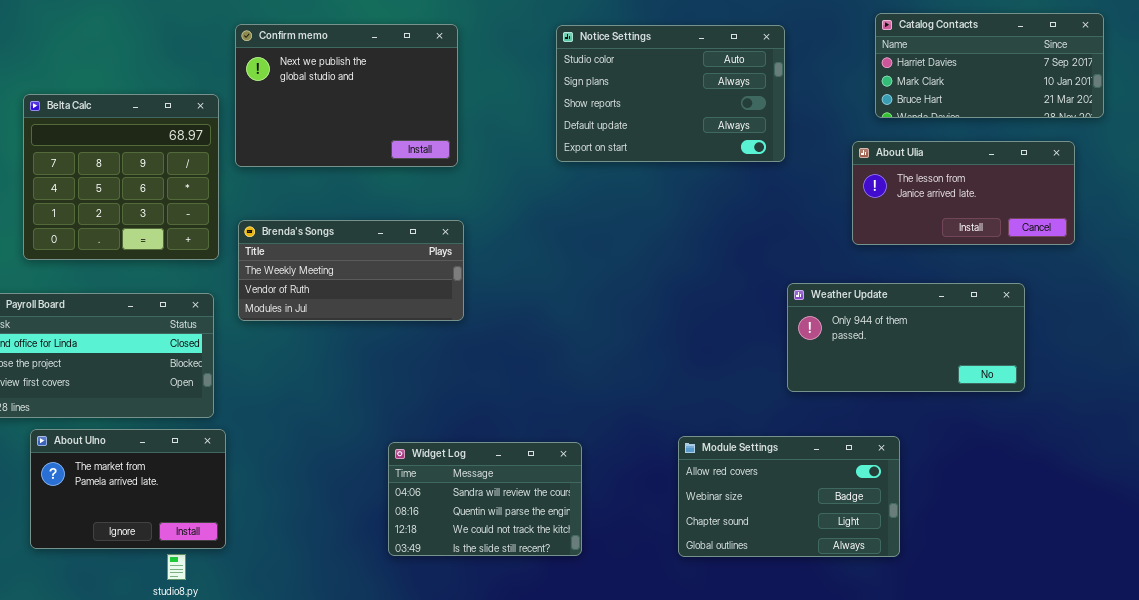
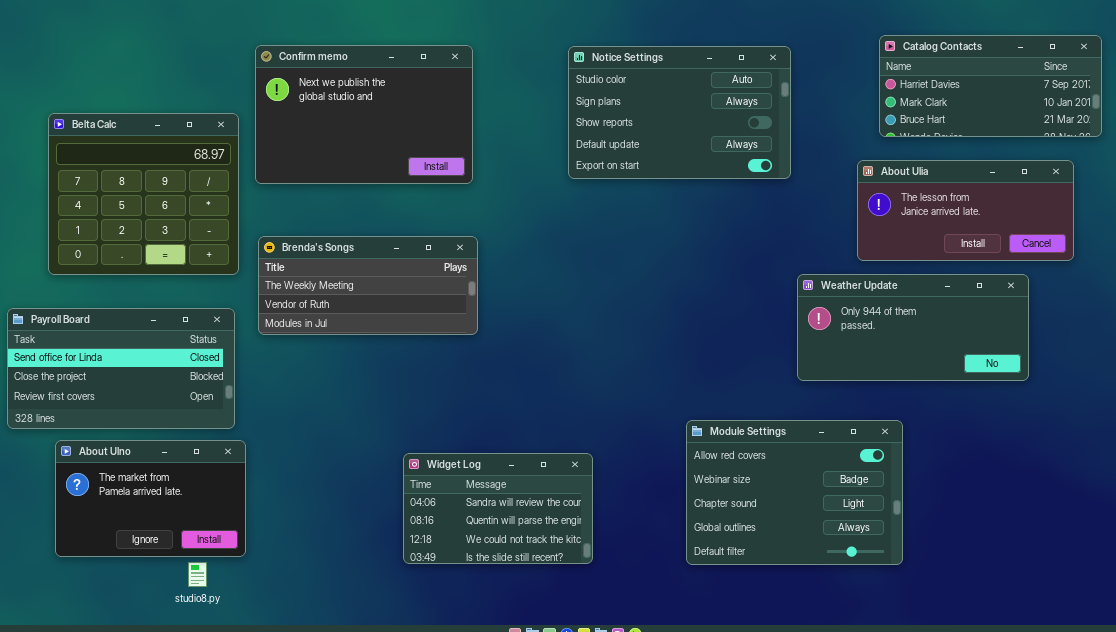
Weather Update: [787,283,1025,392] -> [797,274,1029,381], moved
Module Settings: [678,436,900,557] -> [686,420,903,565], resized

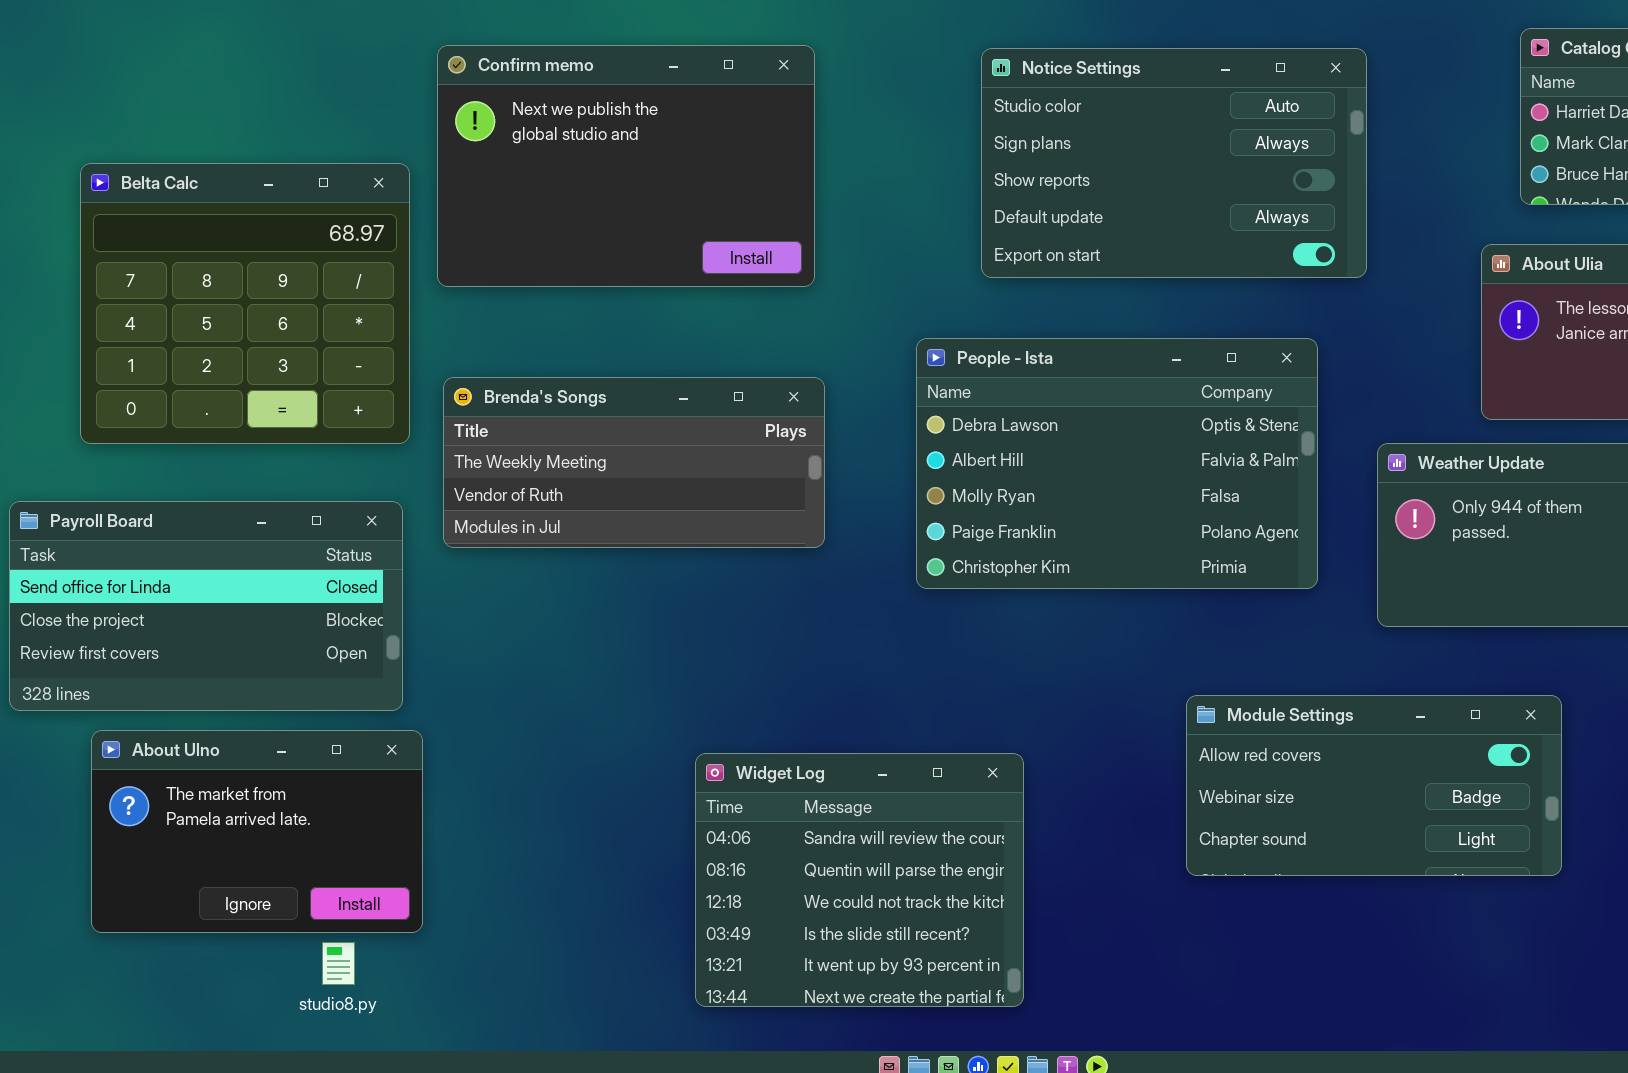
People - Ista: none -> [916,338,1318,589], opened
Module Settings: [686,420,903,565] -> [1186,695,1562,876], resized
Widget Log: [403,453,593,564] -> [695,753,1024,1007], resized

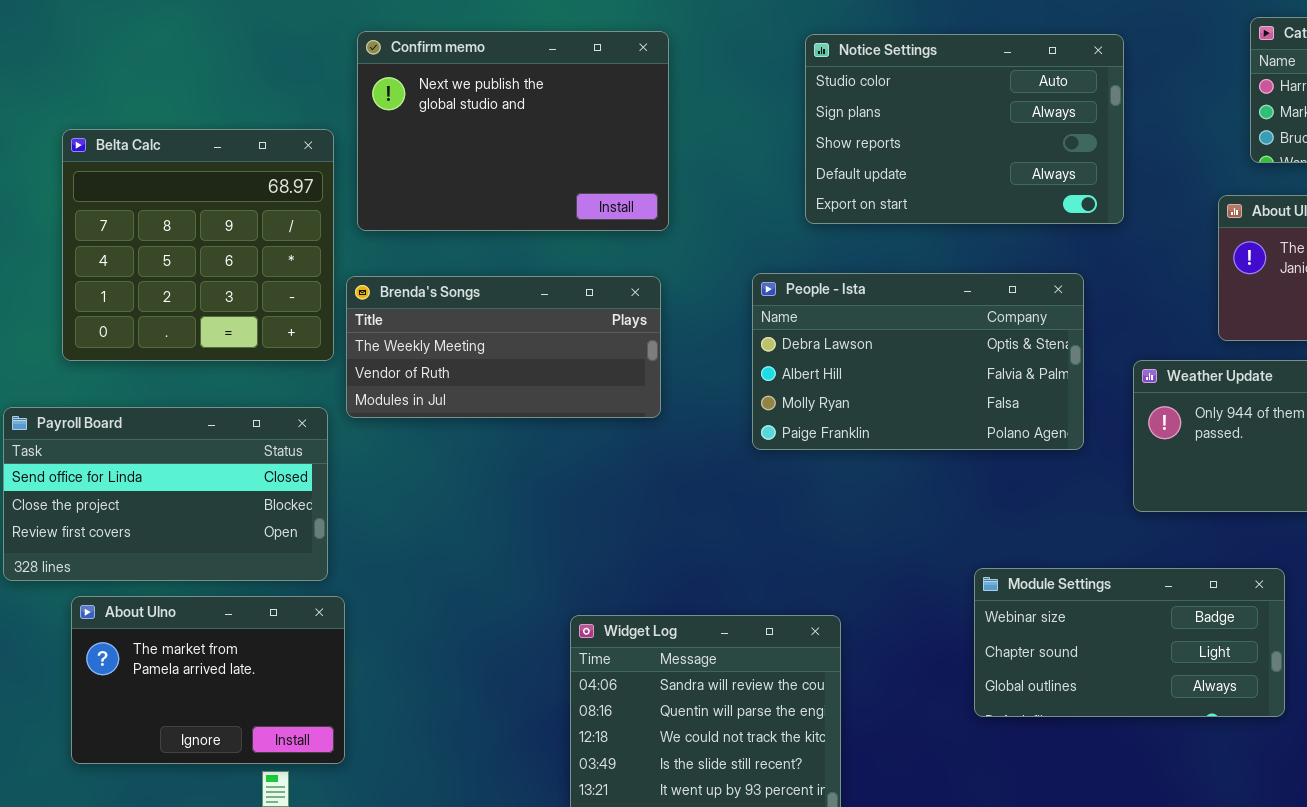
People - Ista: [916,338,1318,589] -> [752,273,1084,450], resized
Brenda's Songs: [443,377,825,548] -> [346,276,661,418], moved
Module Settings: [1186,695,1562,876] -> [974,568,1285,717], scrolled down 1 row

